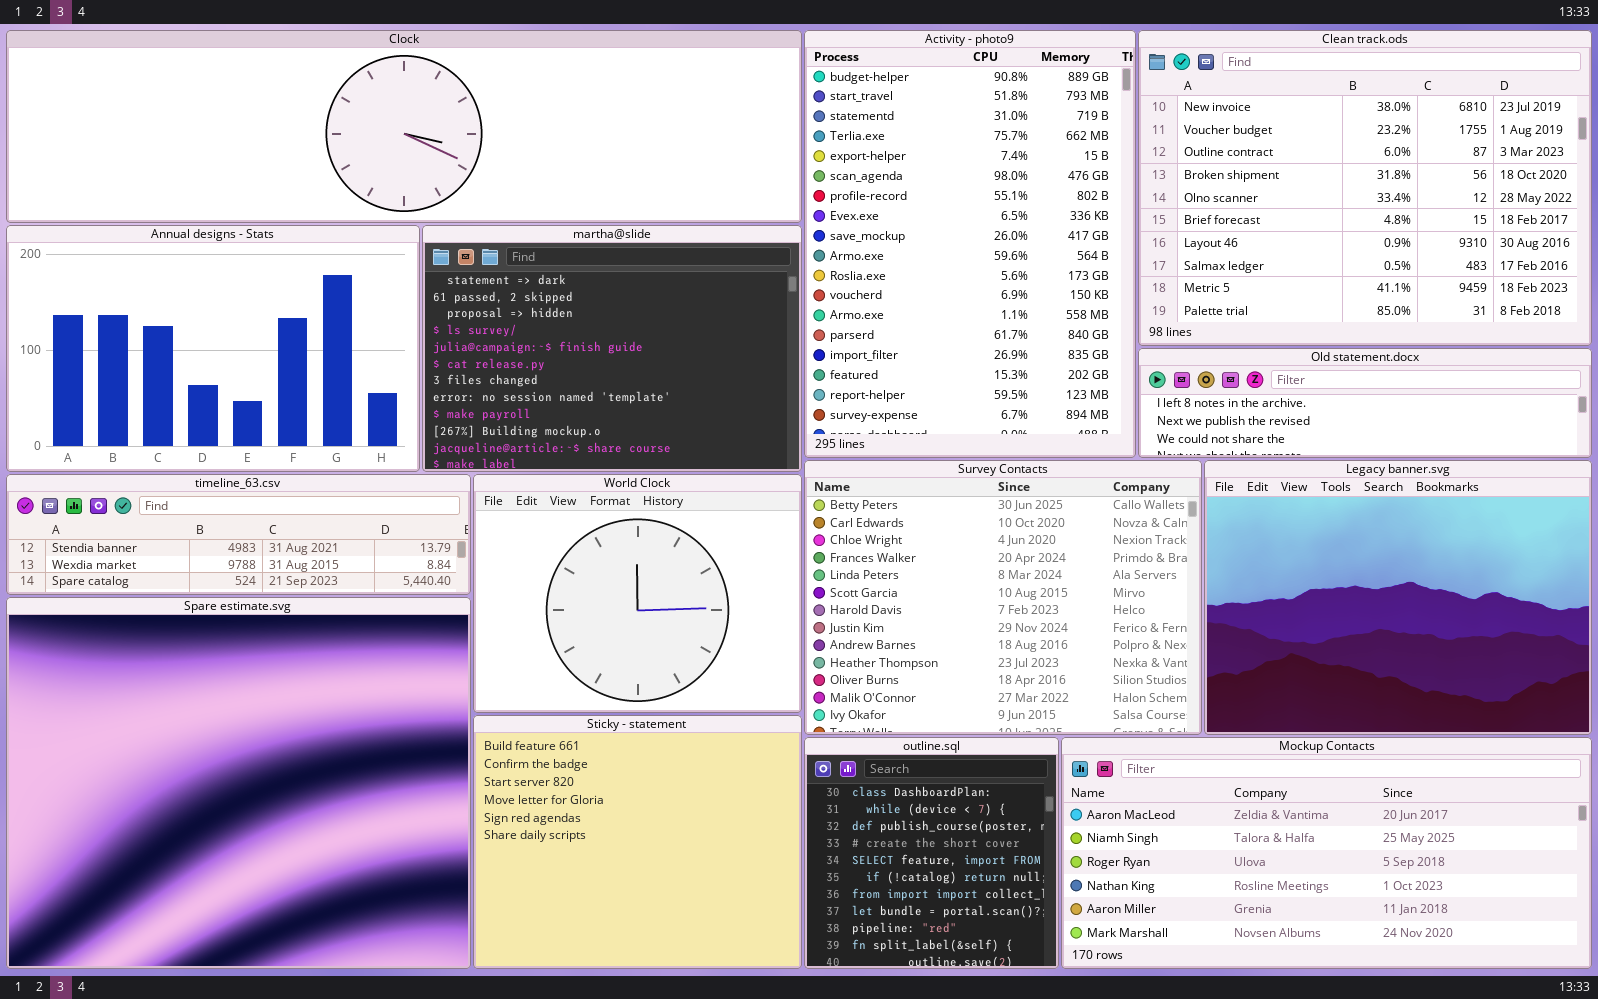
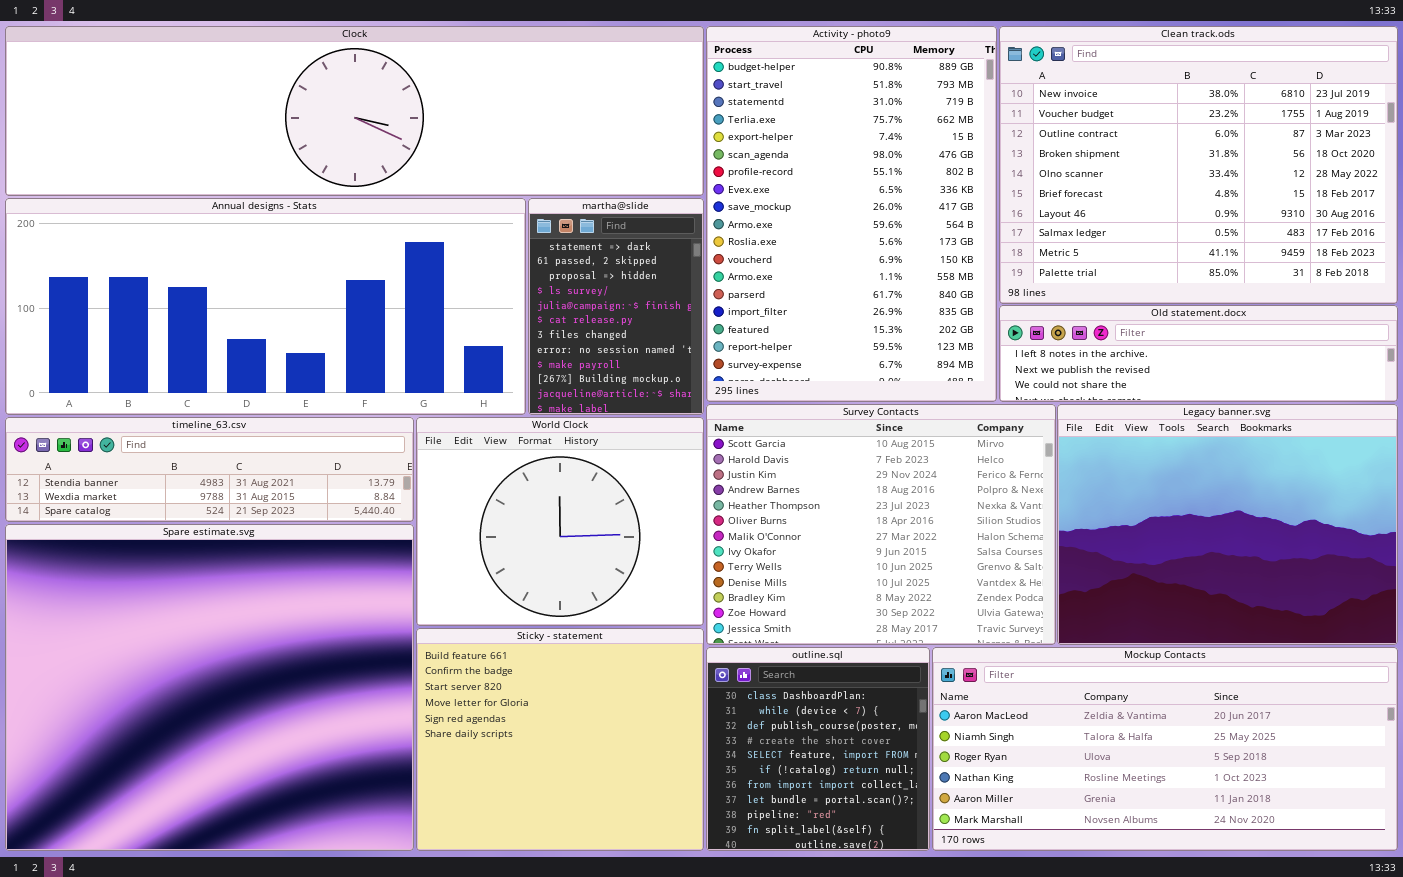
Annual designs - Stats: [6,225,420,472] -> [5,198,526,415], resized
martha@slide: [422,225,802,472] -> [528,198,704,415], resized
Survey Contacts: [804,460,1202,735] -> [706,404,1056,645], scrolled down 5 rows

